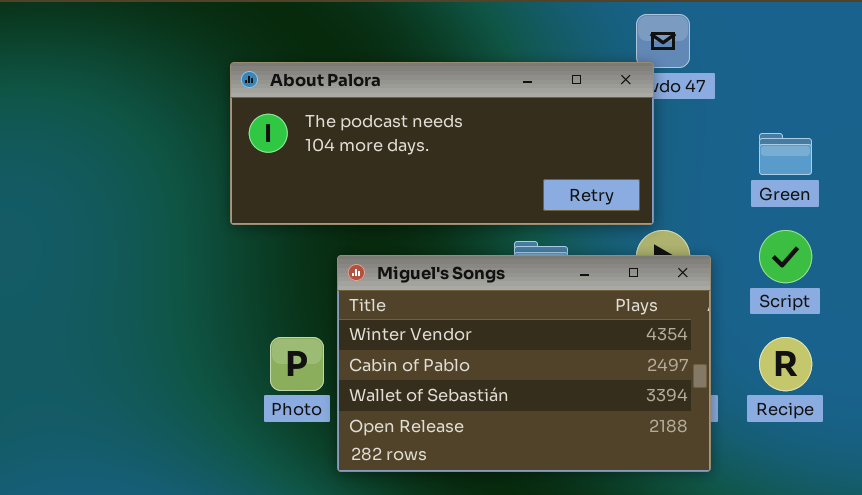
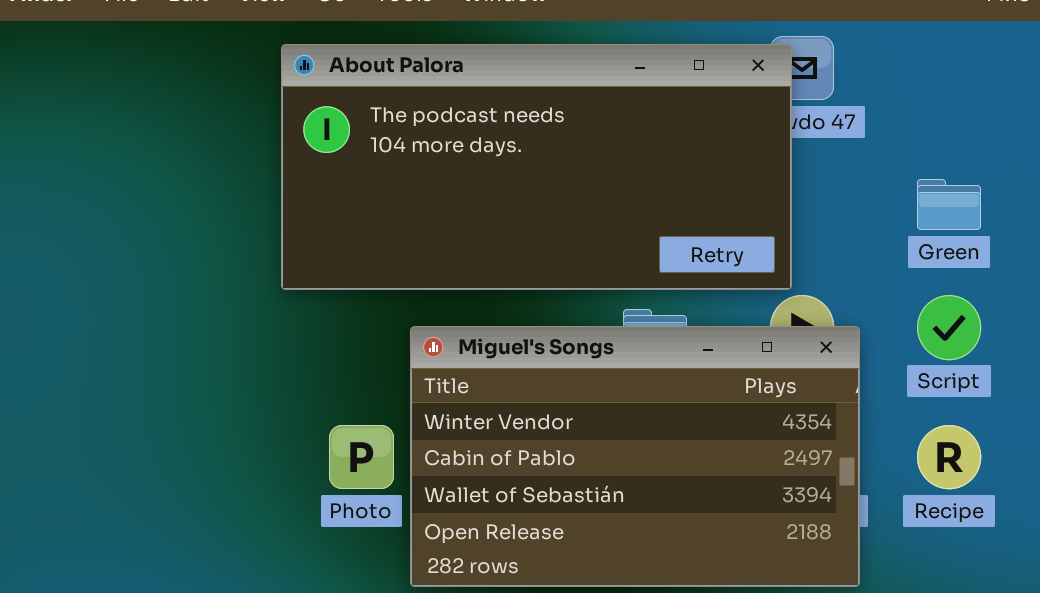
About Palora: [230,62,654,225] -> [281,44,792,290], resized

